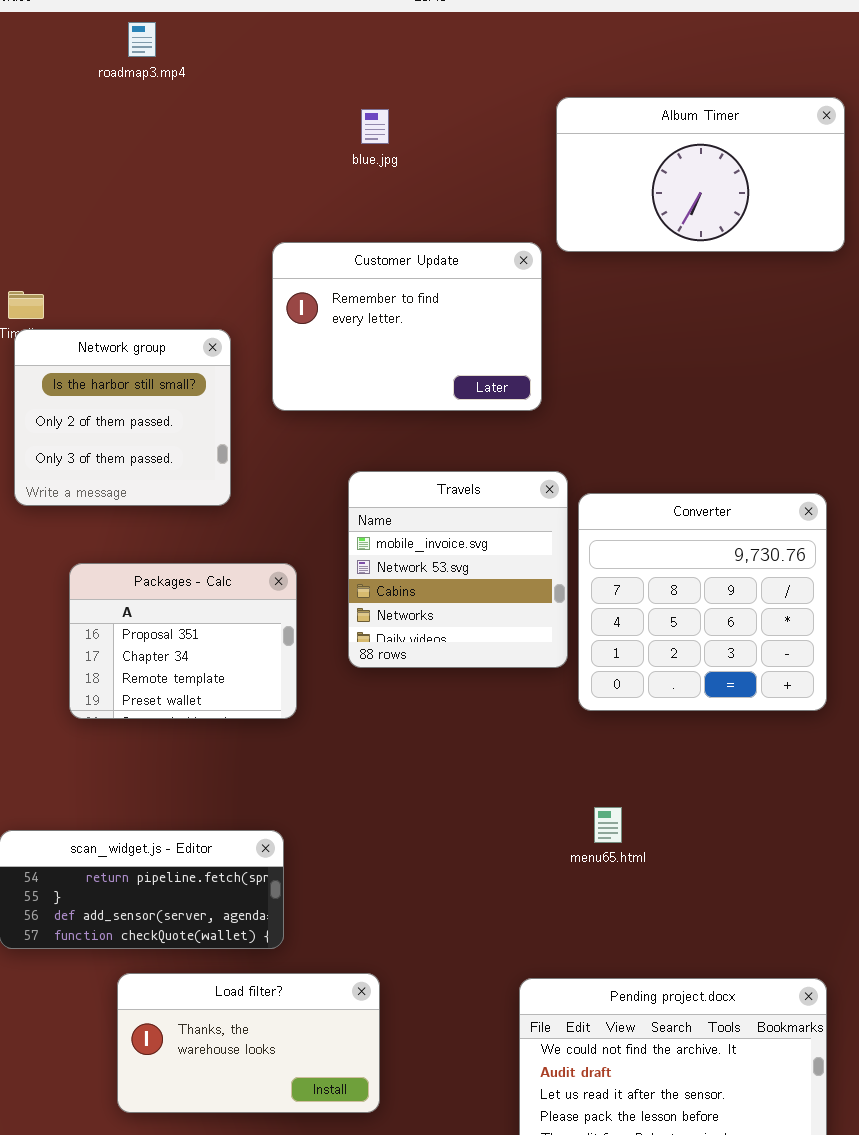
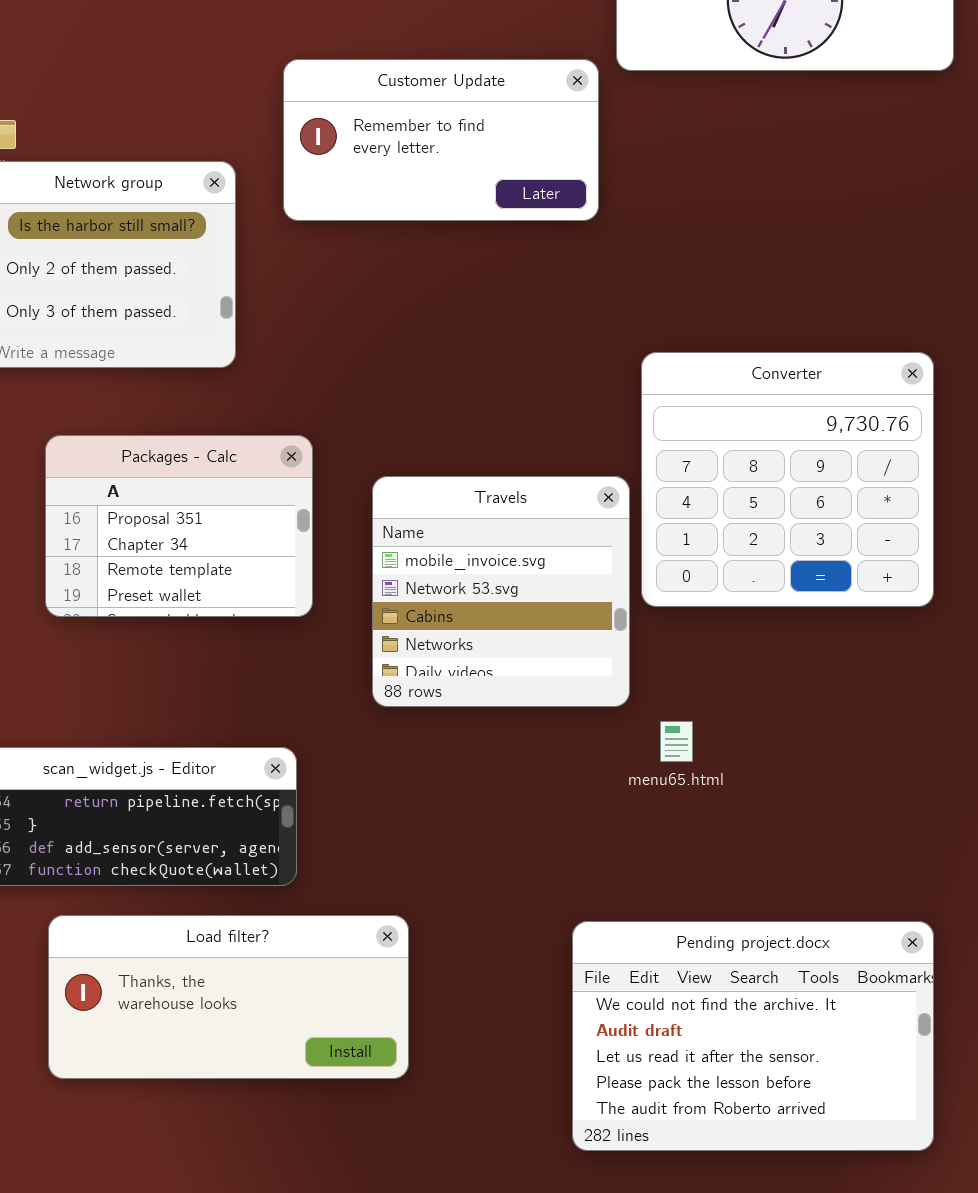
Customer Update: [272,242,542,411] -> [283,59,599,221], resized
Travels: [348,471,568,668] -> [372,476,630,707], moved
Load filter?: [117,973,380,1113] -> [48,915,409,1079], resized

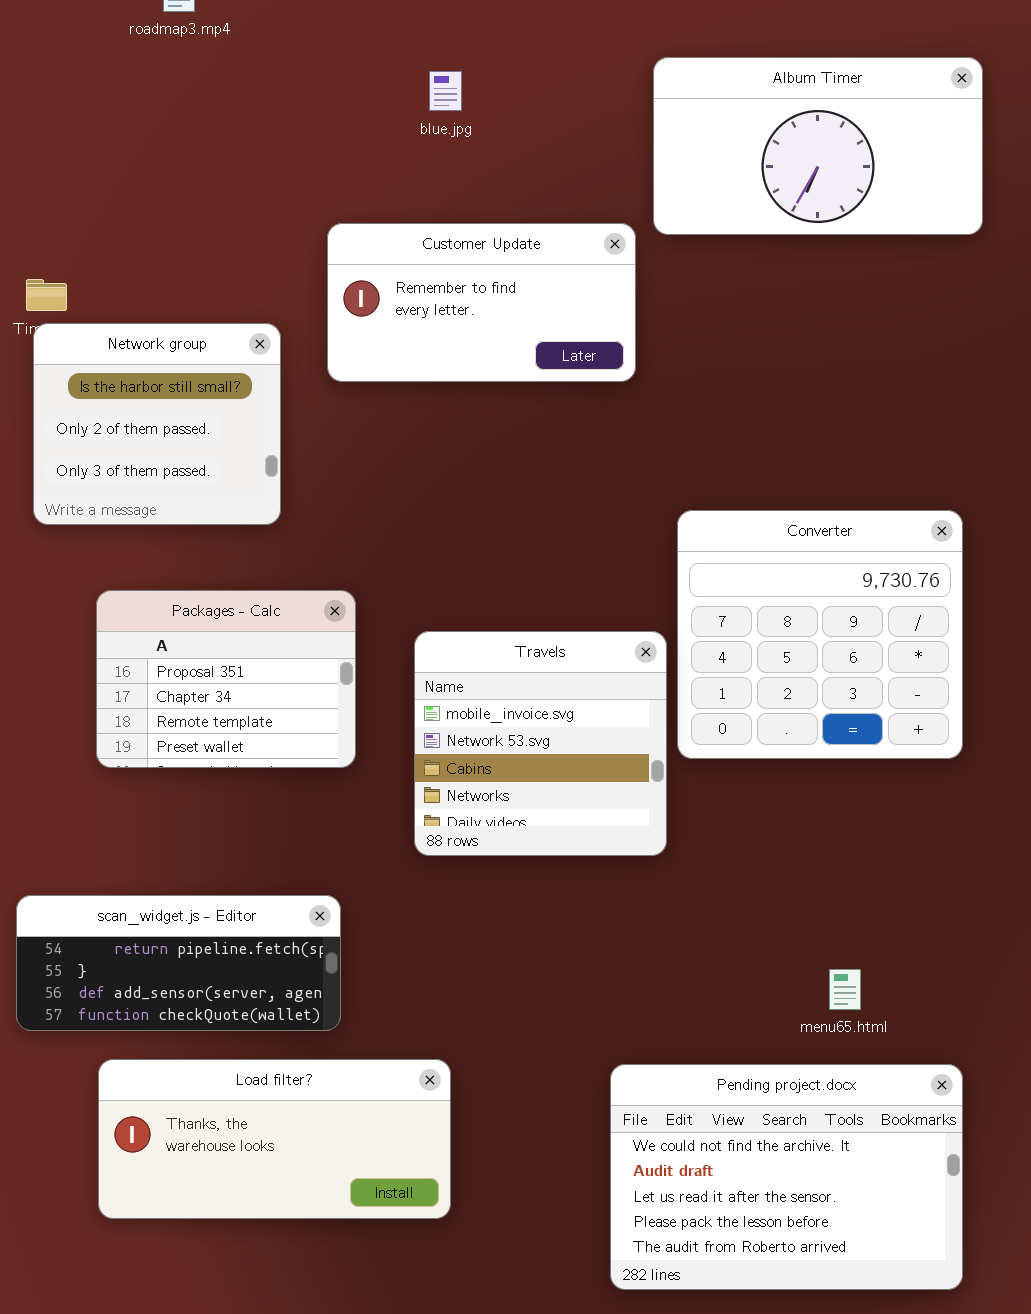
menu65.html: [660,721,693,762] -> [829,969,861,1010], moved

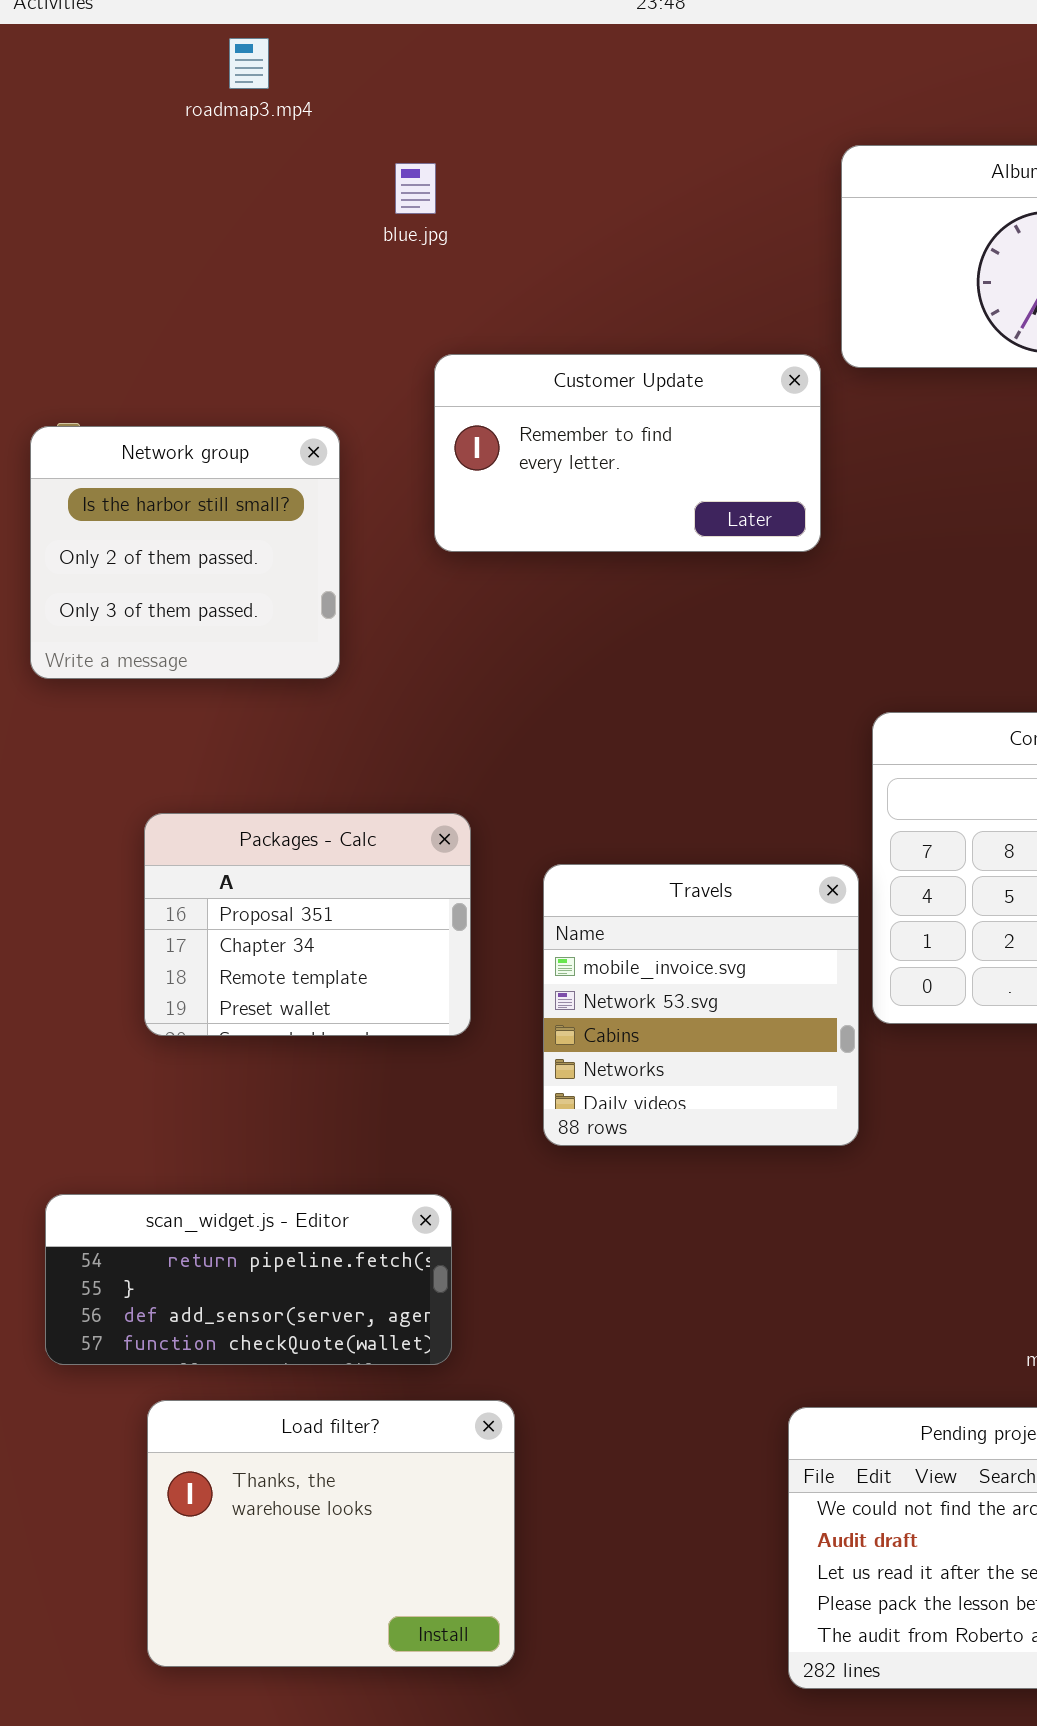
blue.jpg: [429,71,462,111] -> [395,163,436,214], moved
Network group: [33,323,281,525] -> [30,426,340,679], moved
Load filter?: [98,1059,451,1219] -> [147,1400,515,1667], resized

